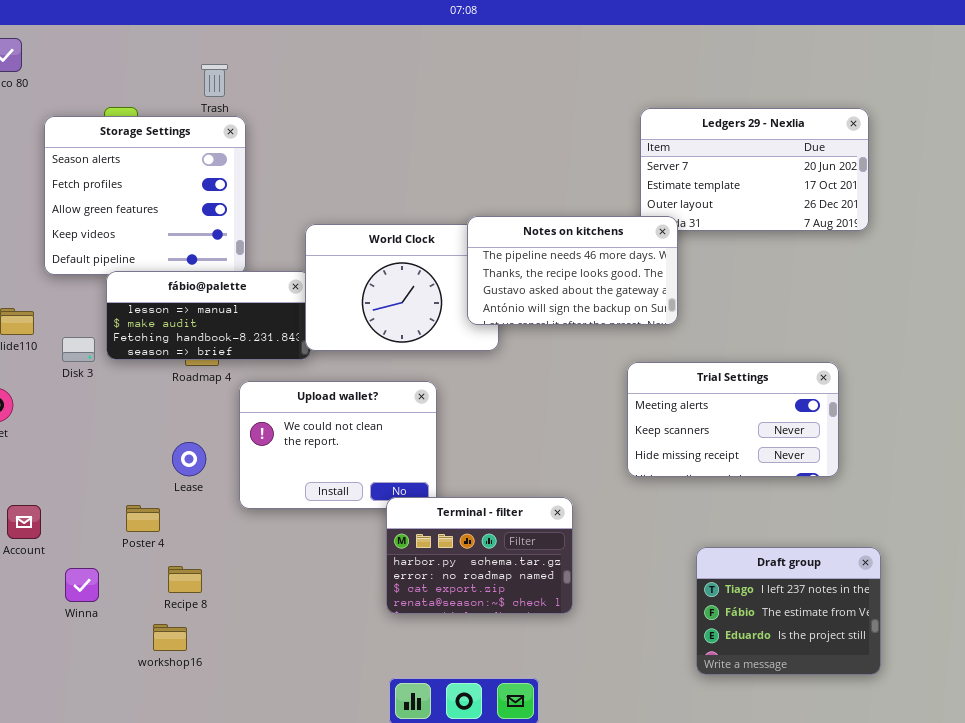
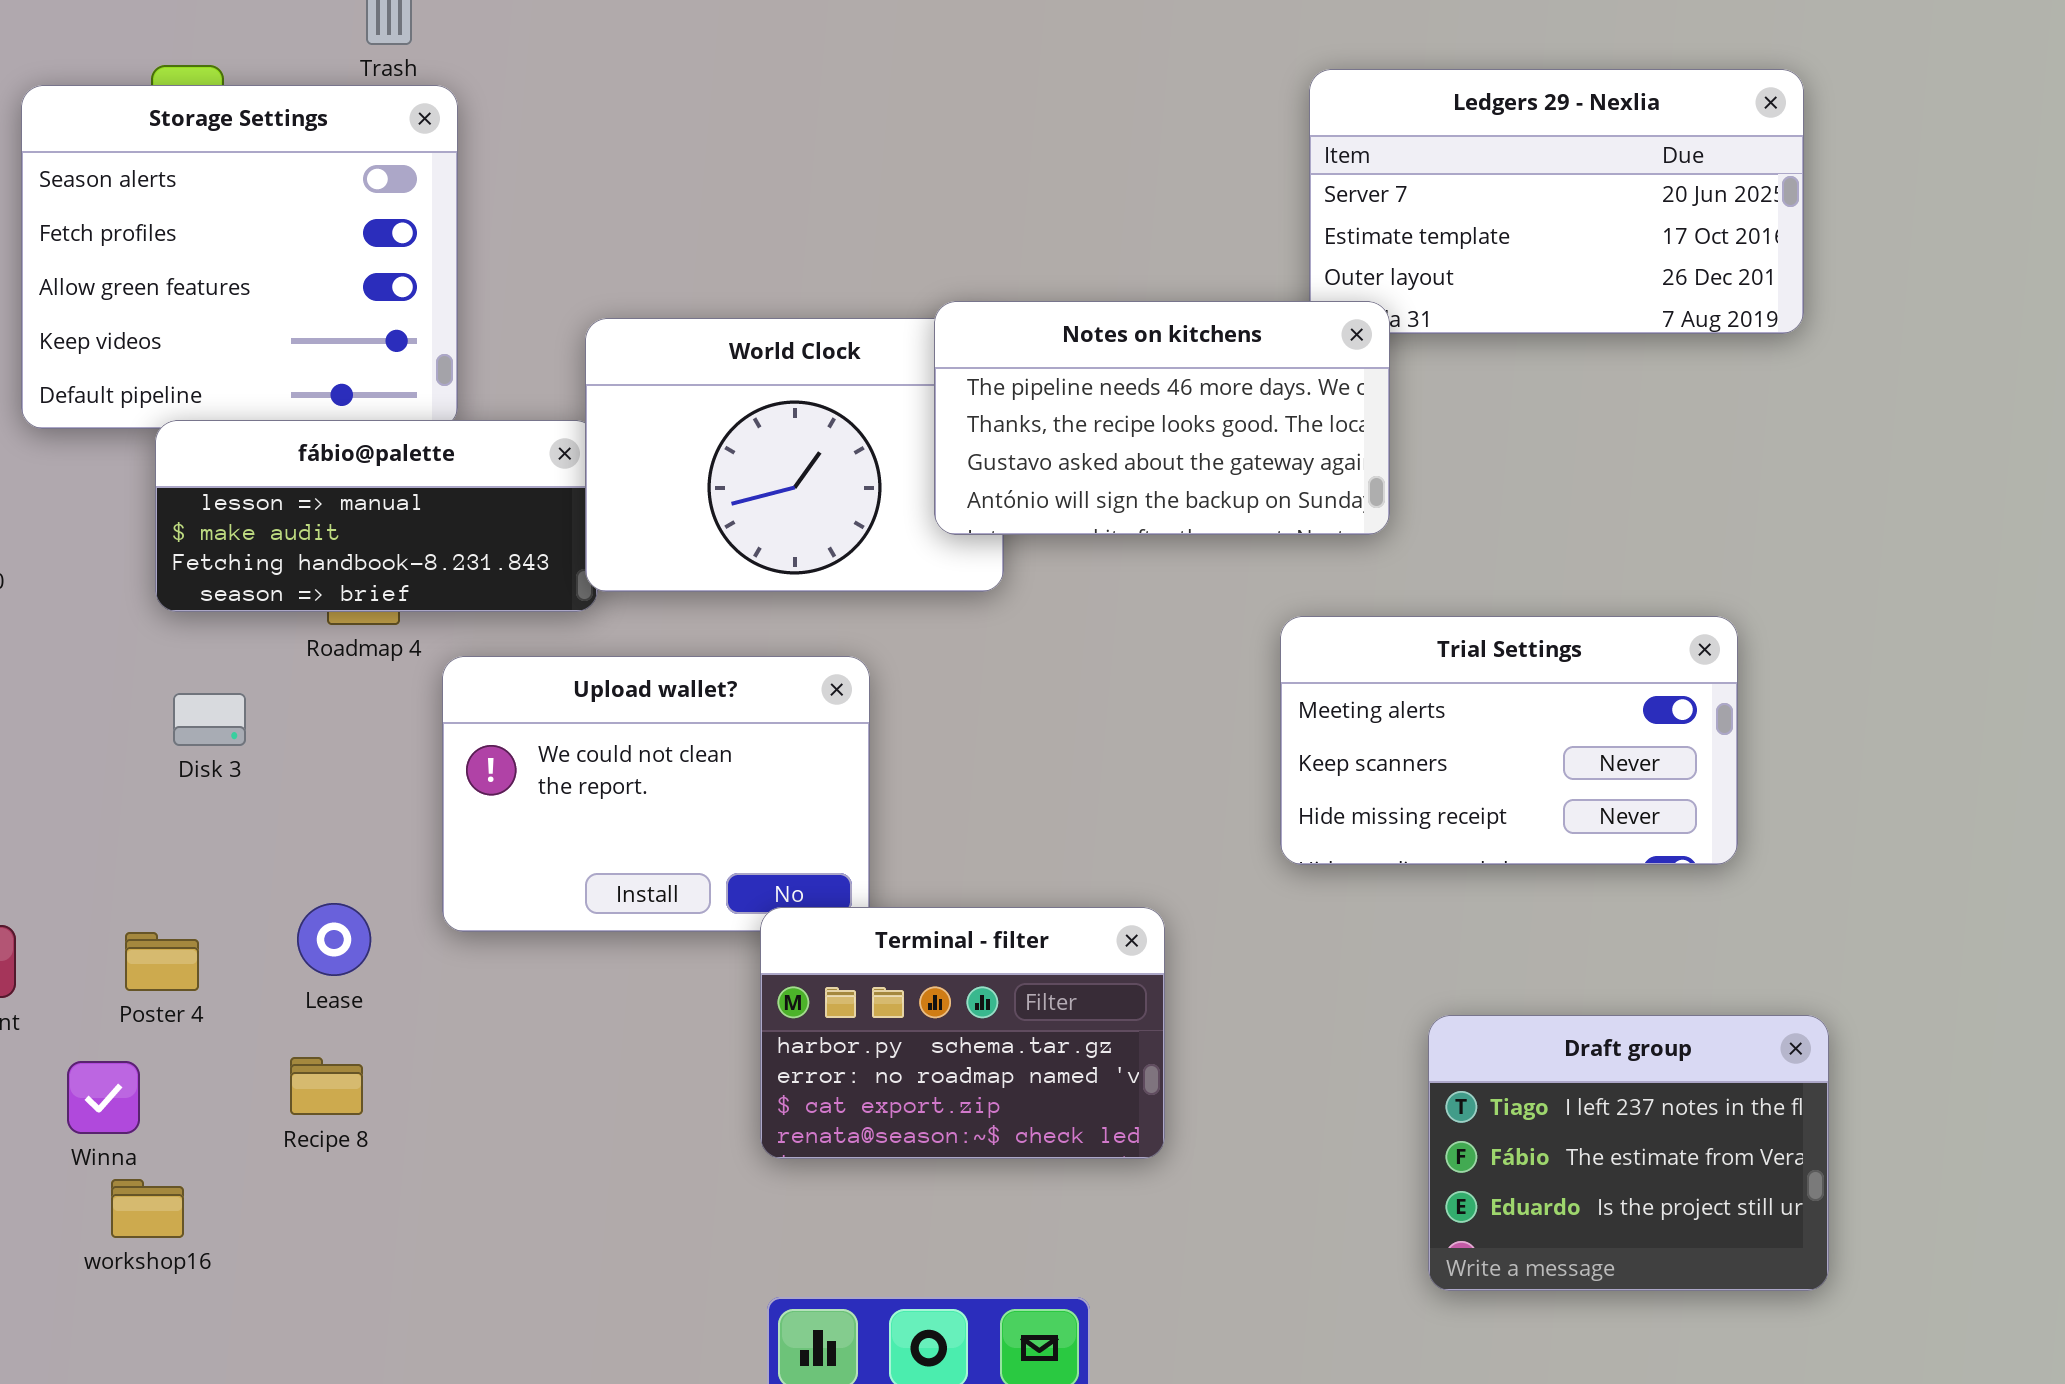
Disk 3: [62,337,95,362] -> [173,693,246,746], moved
Lease: [172,442,206,476] -> [297,903,371,976], moved
Poster 4: [126,505,160,532] -> [125,932,199,991], moved
workshop16: [153,624,187,651] -> [111,1179,184,1238], moved

